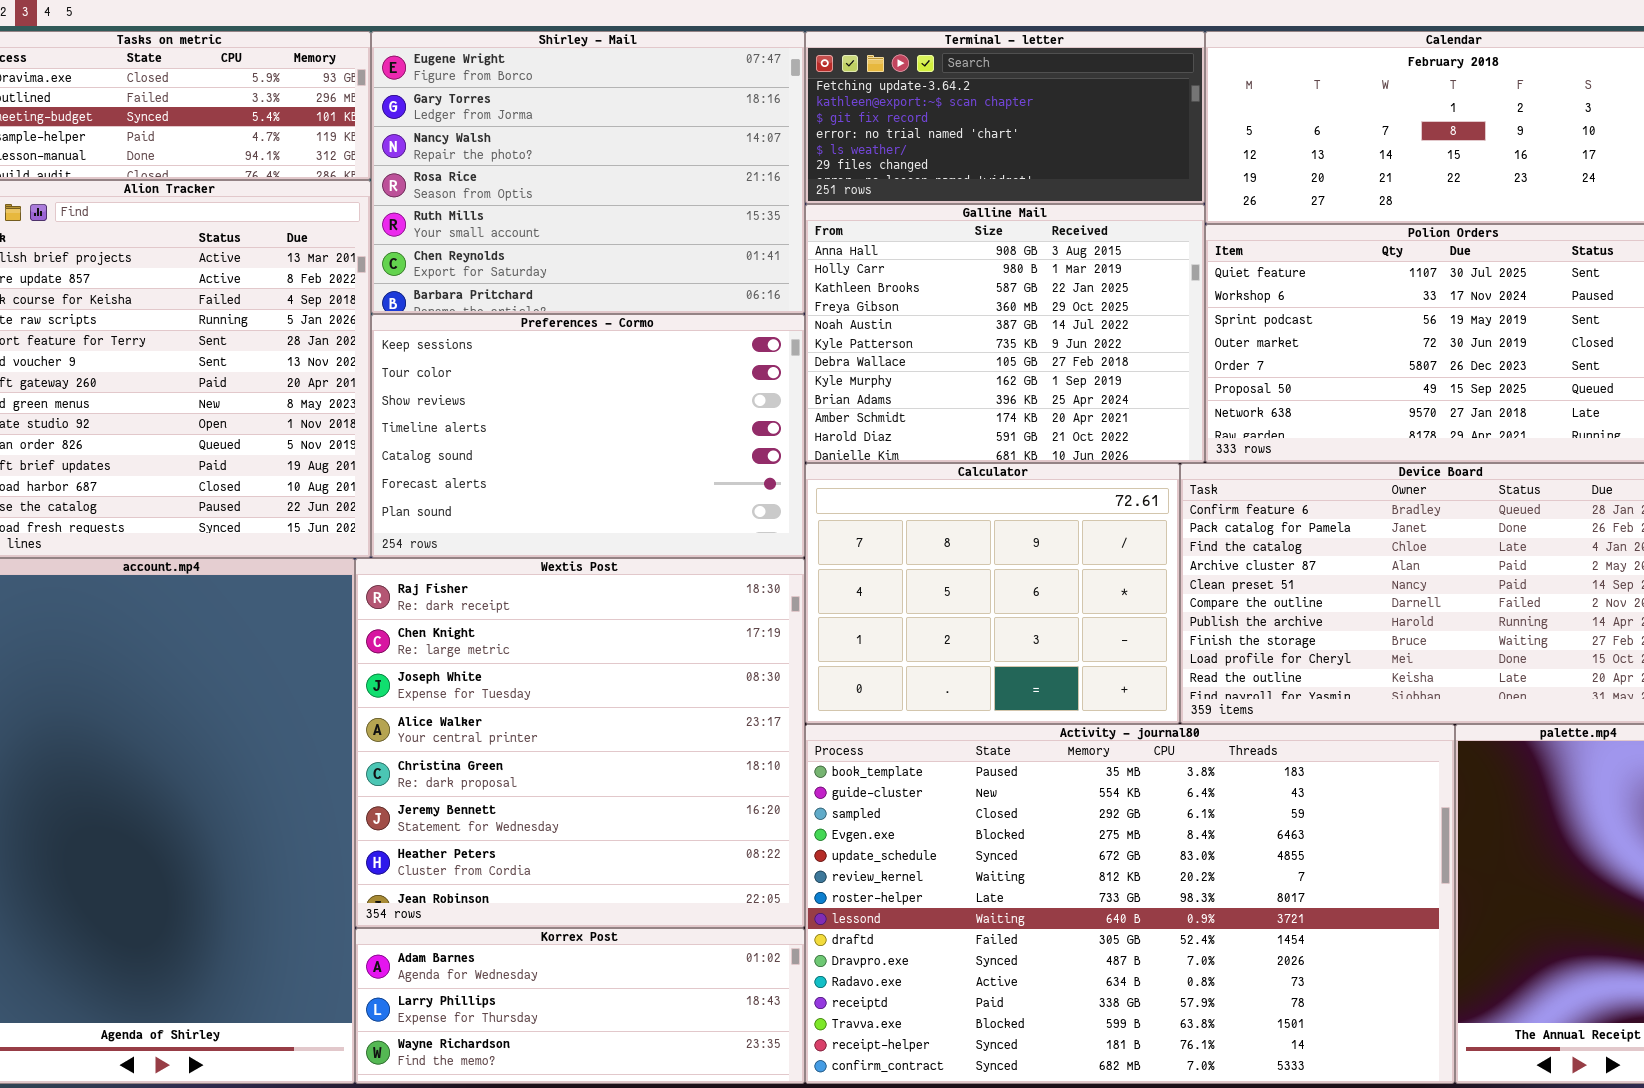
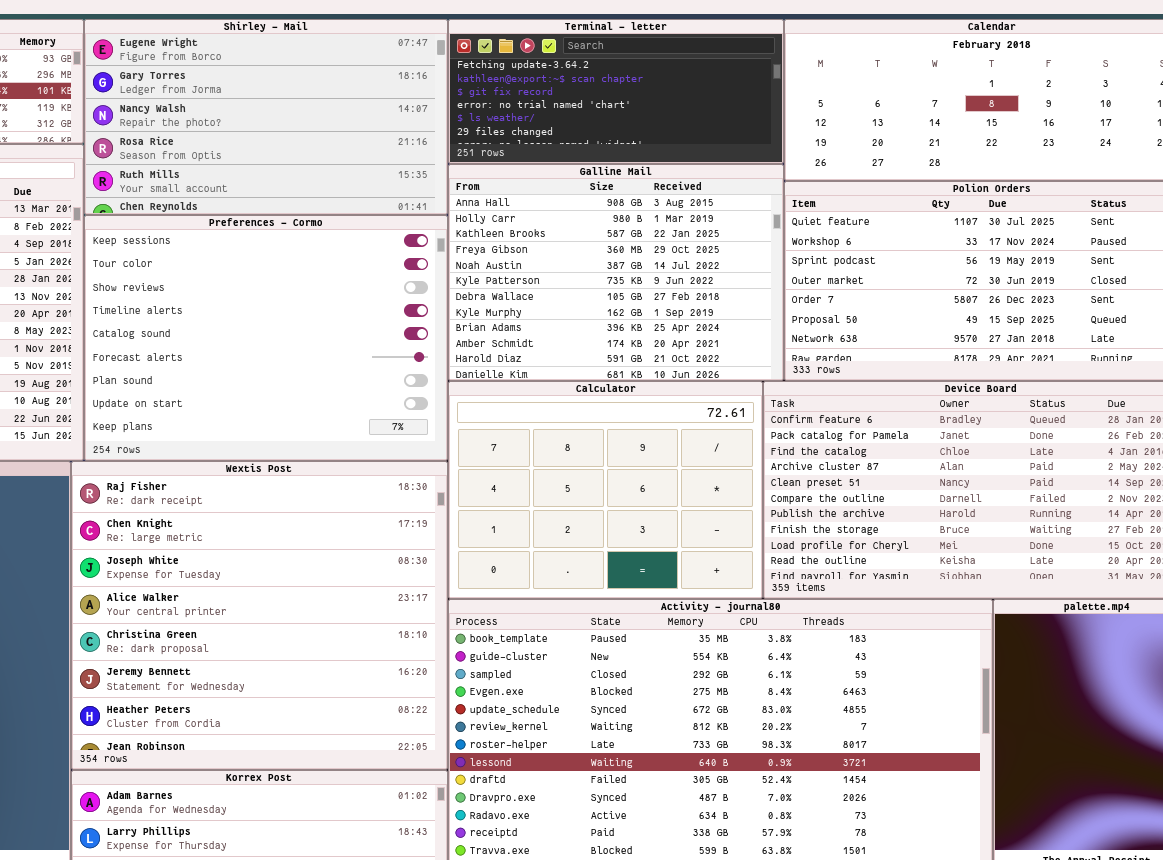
Shirley - Mail: [371,31,805,314] -> [84,19,448,215], resized
Preferences - Cormo: [371,314,805,558] -> [84,215,448,461], resized

